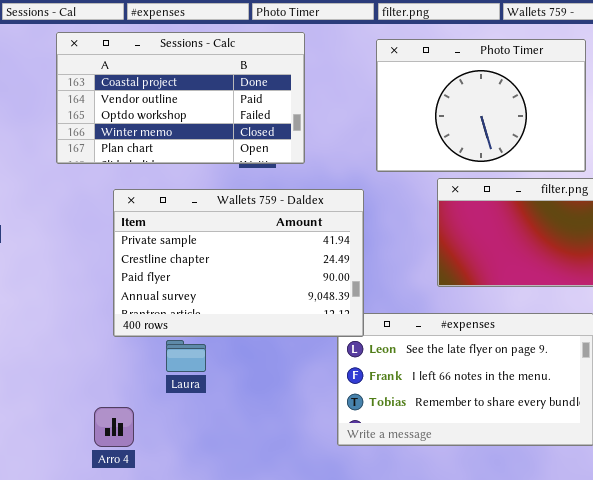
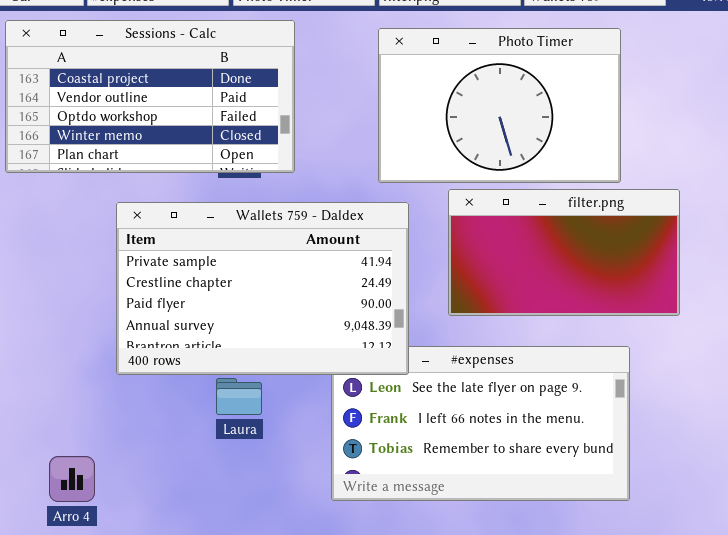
Wallets 759 - Daldex: [113,189,364,337] -> [116,202,409,375], moved
Laura: [166,340,206,372] -> [216,378,262,415], moved

